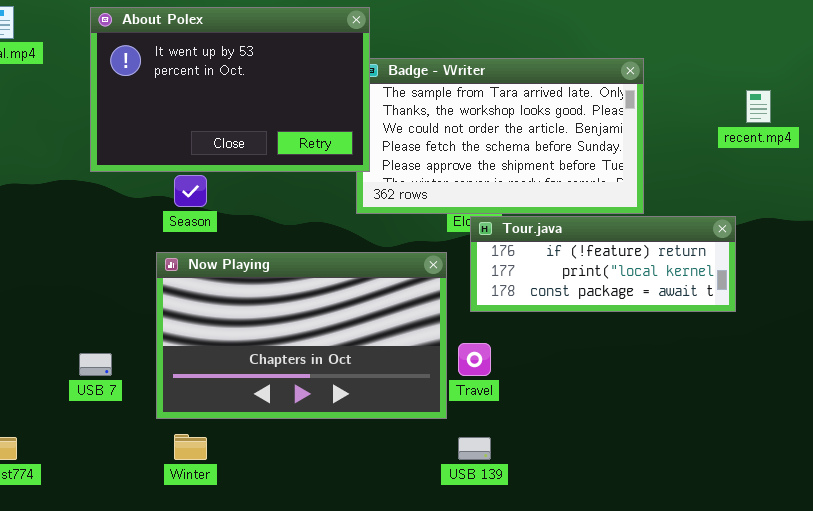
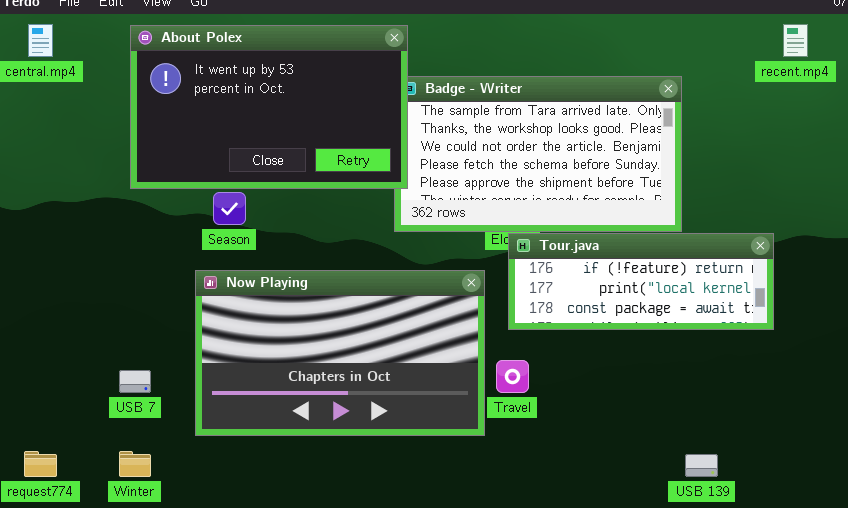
recent.mp4: [746,90,771,123] -> [783,24,808,57], moved
Winter: [174,434,207,460] -> [119,451,151,477], moved
USB 139: [458,437,491,460] -> [685,454,718,477], moved

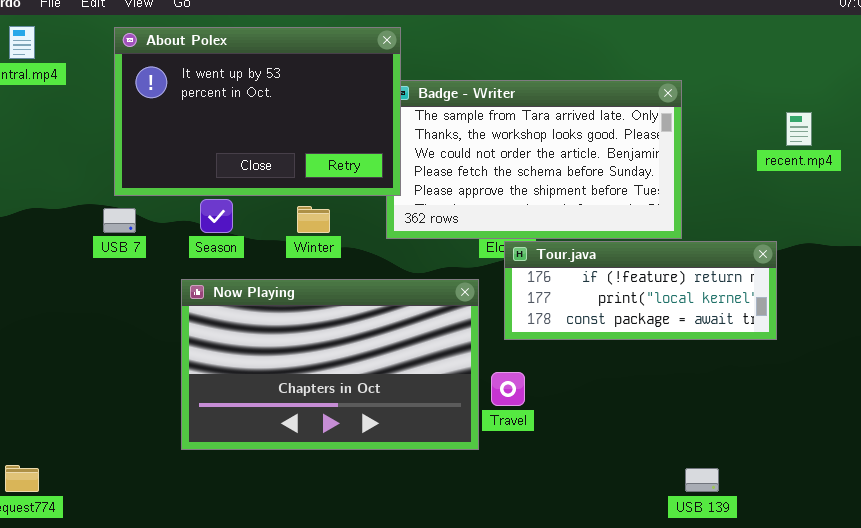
recent.mp4: [783,24,808,57] -> [786,112,812,146], moved
USB 7: [119,370,151,393] -> [103,208,136,233], moved
Winter: [119,451,151,477] -> [297,206,330,233], moved

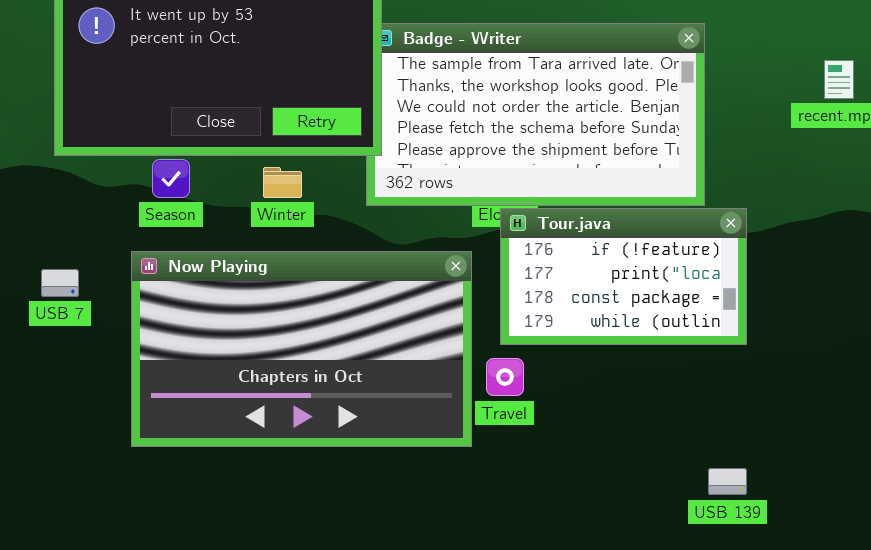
USB 7: [103,208,136,233] -> [41,269,79,297], moved
Tour.java: [504,241,777,340] -> [500,208,747,345], resized

